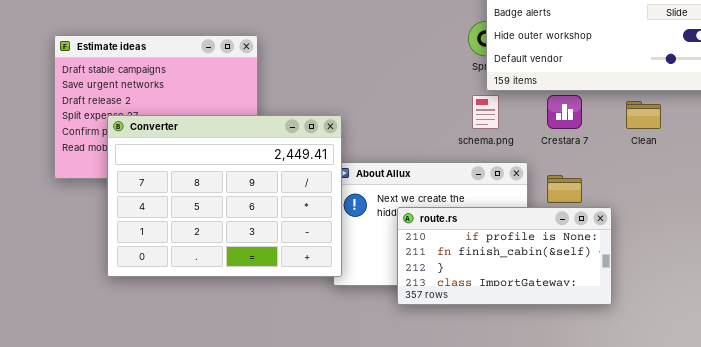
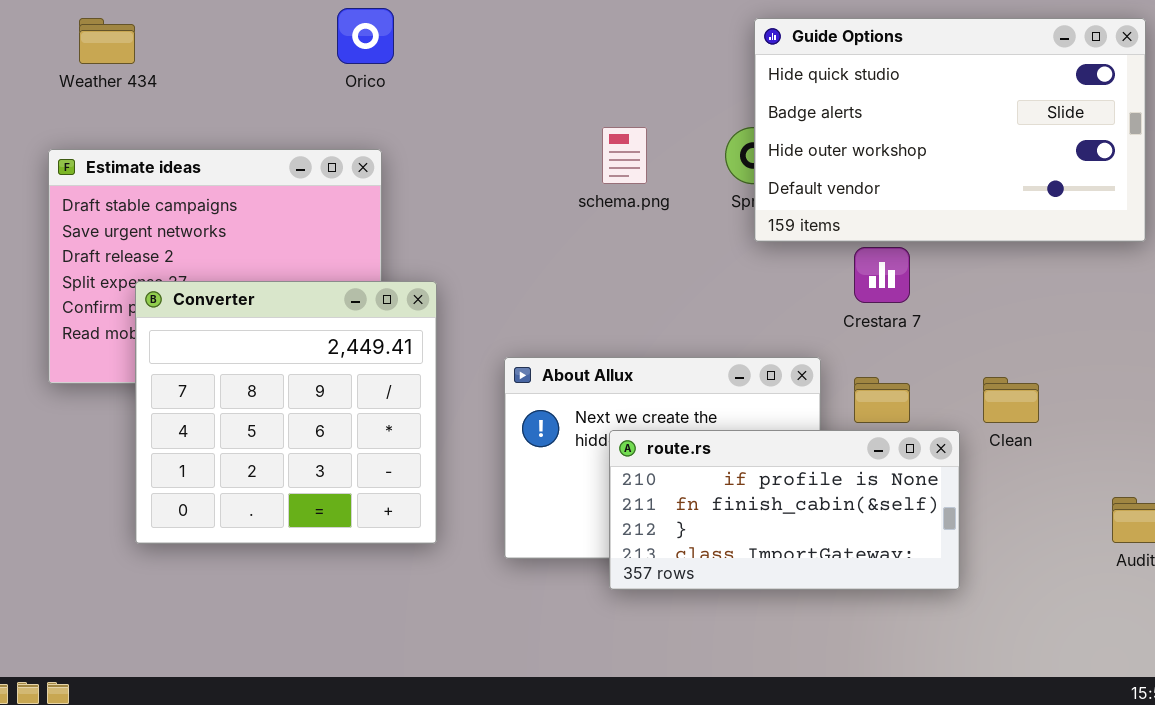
schema.png: [472,95,499,129] -> [602,127,647,184], moved
Clean: [626,101,661,129] -> [983,377,1039,423], moved
Converter: [107,115,342,277] -> [135,281,437,544], resized

